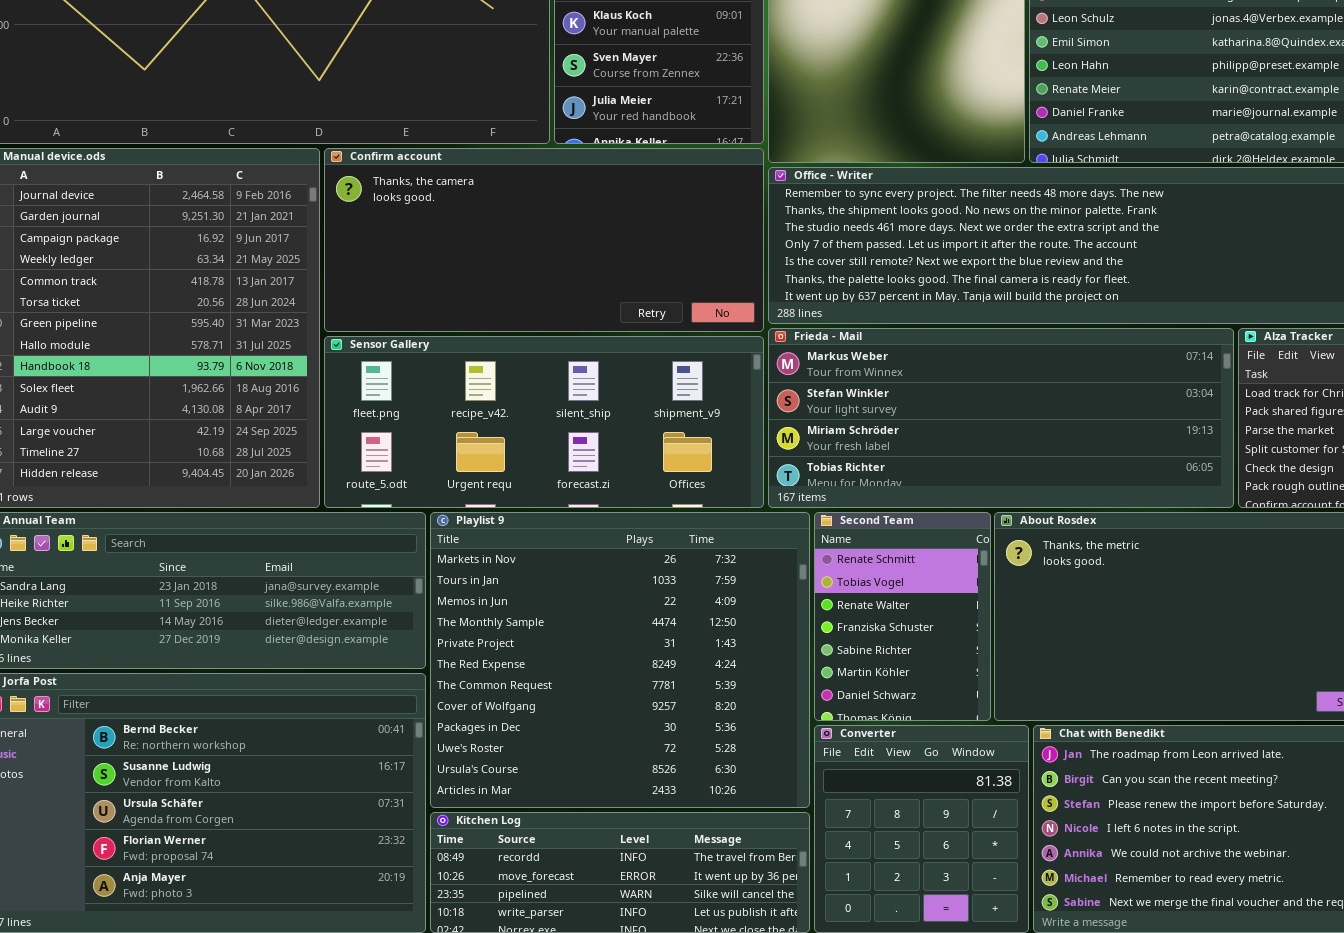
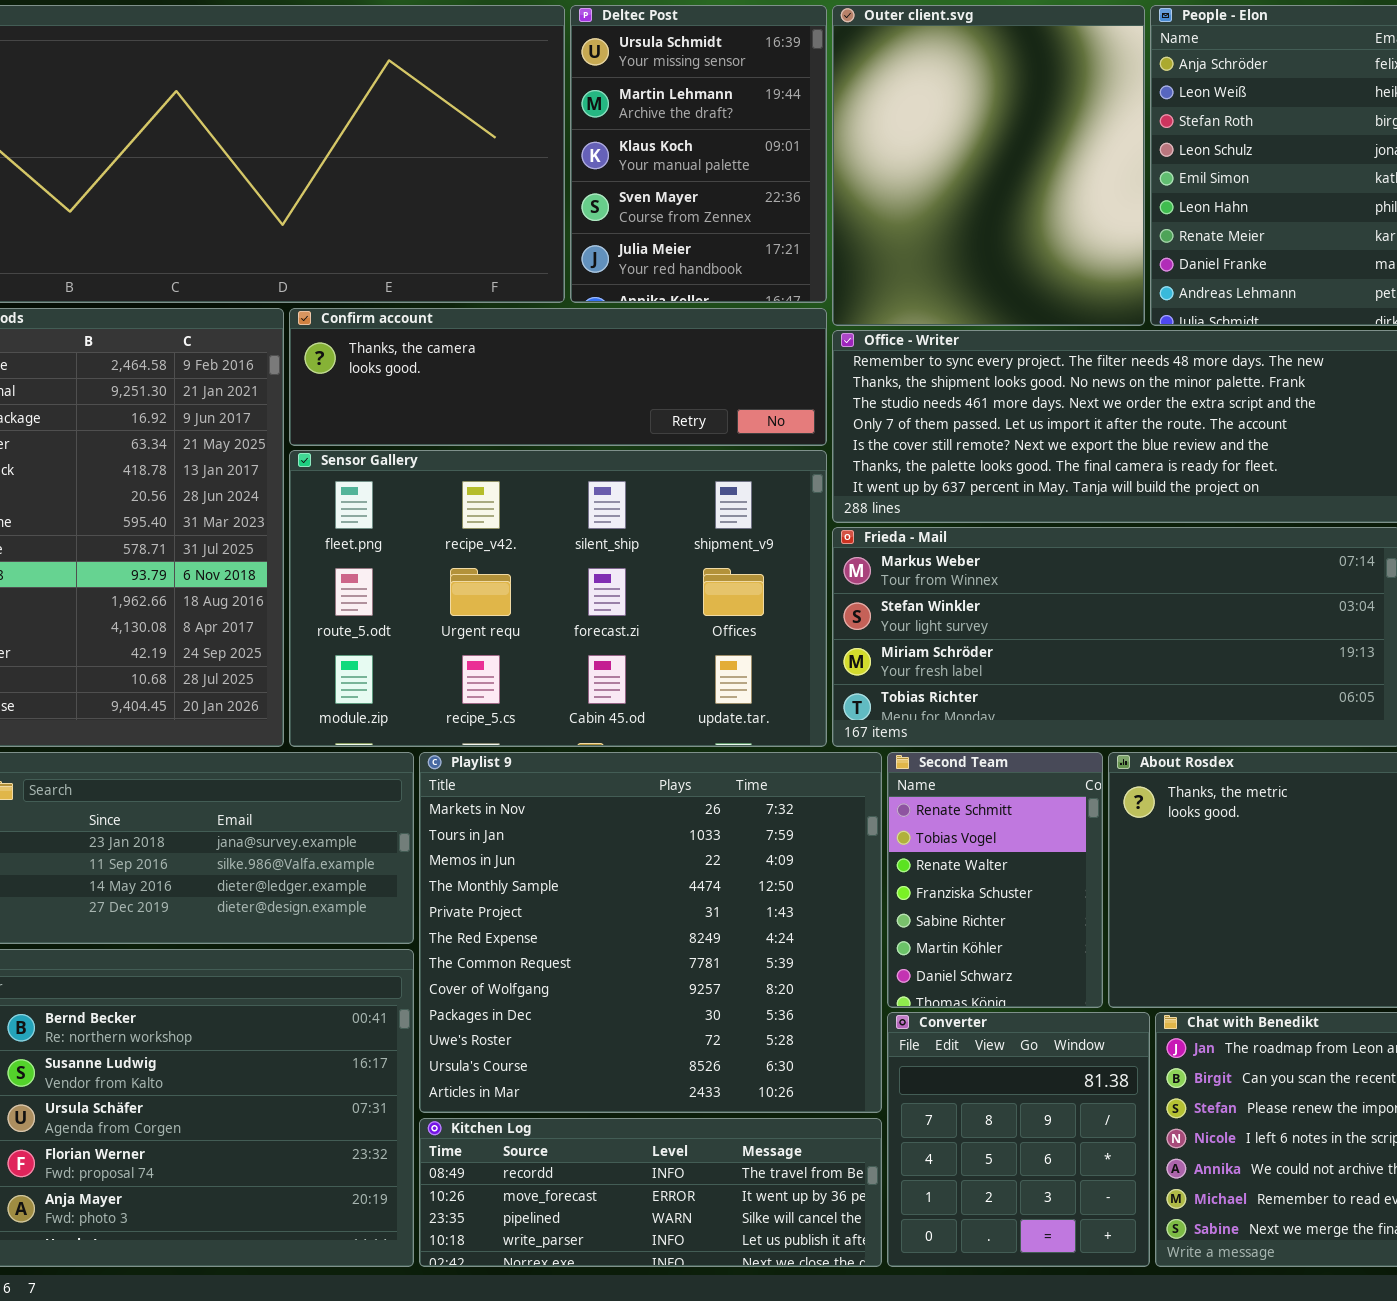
Confirm account: [324,148,764,332] -> [289,308,827,446], resized
Sensor Gallery: [324,336,764,508] -> [289,450,827,747], resized

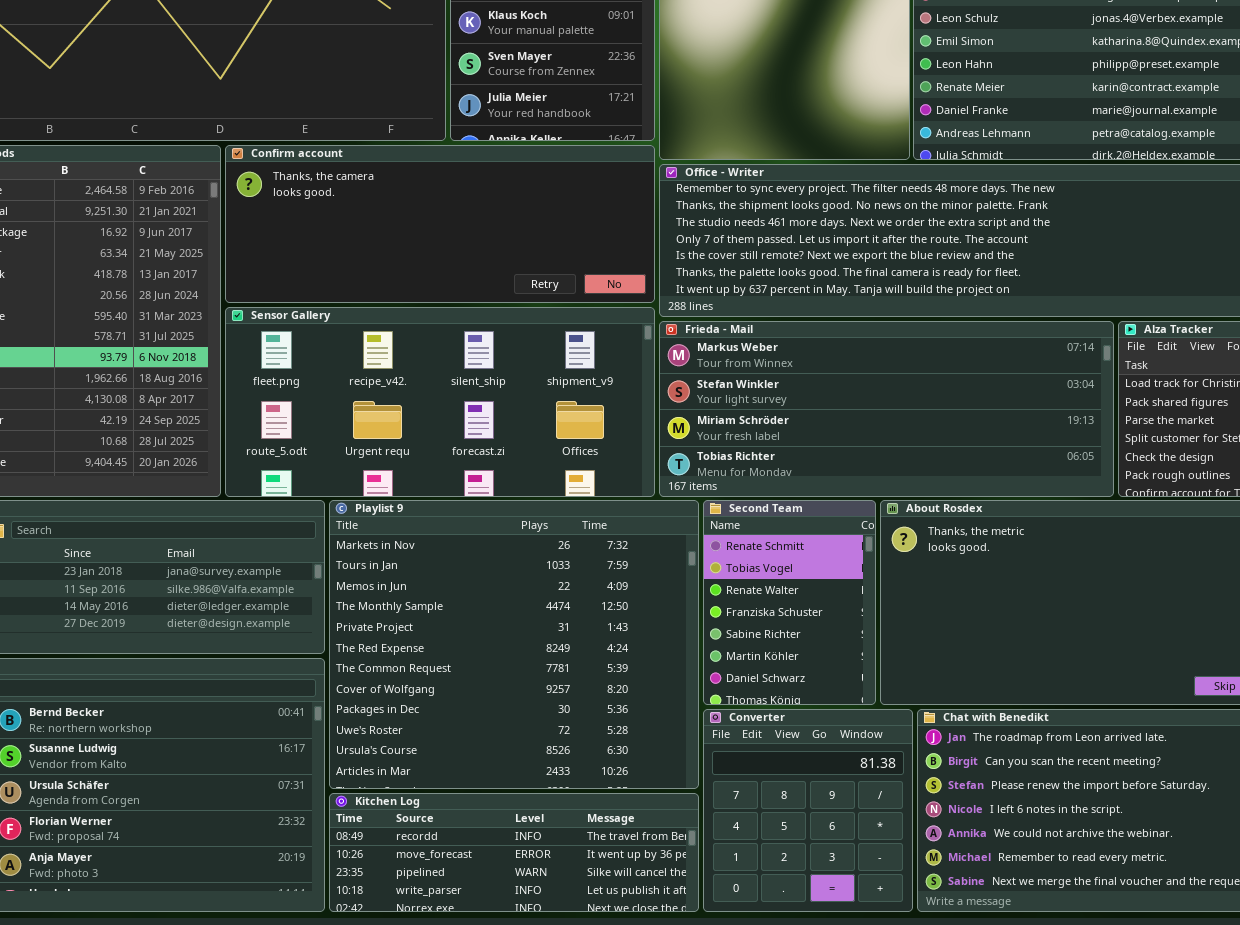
Confirm account: [289,308,827,446] -> [225,145,655,303], resized
Sensor Gallery: [289,450,827,747] -> [225,307,655,497], resized

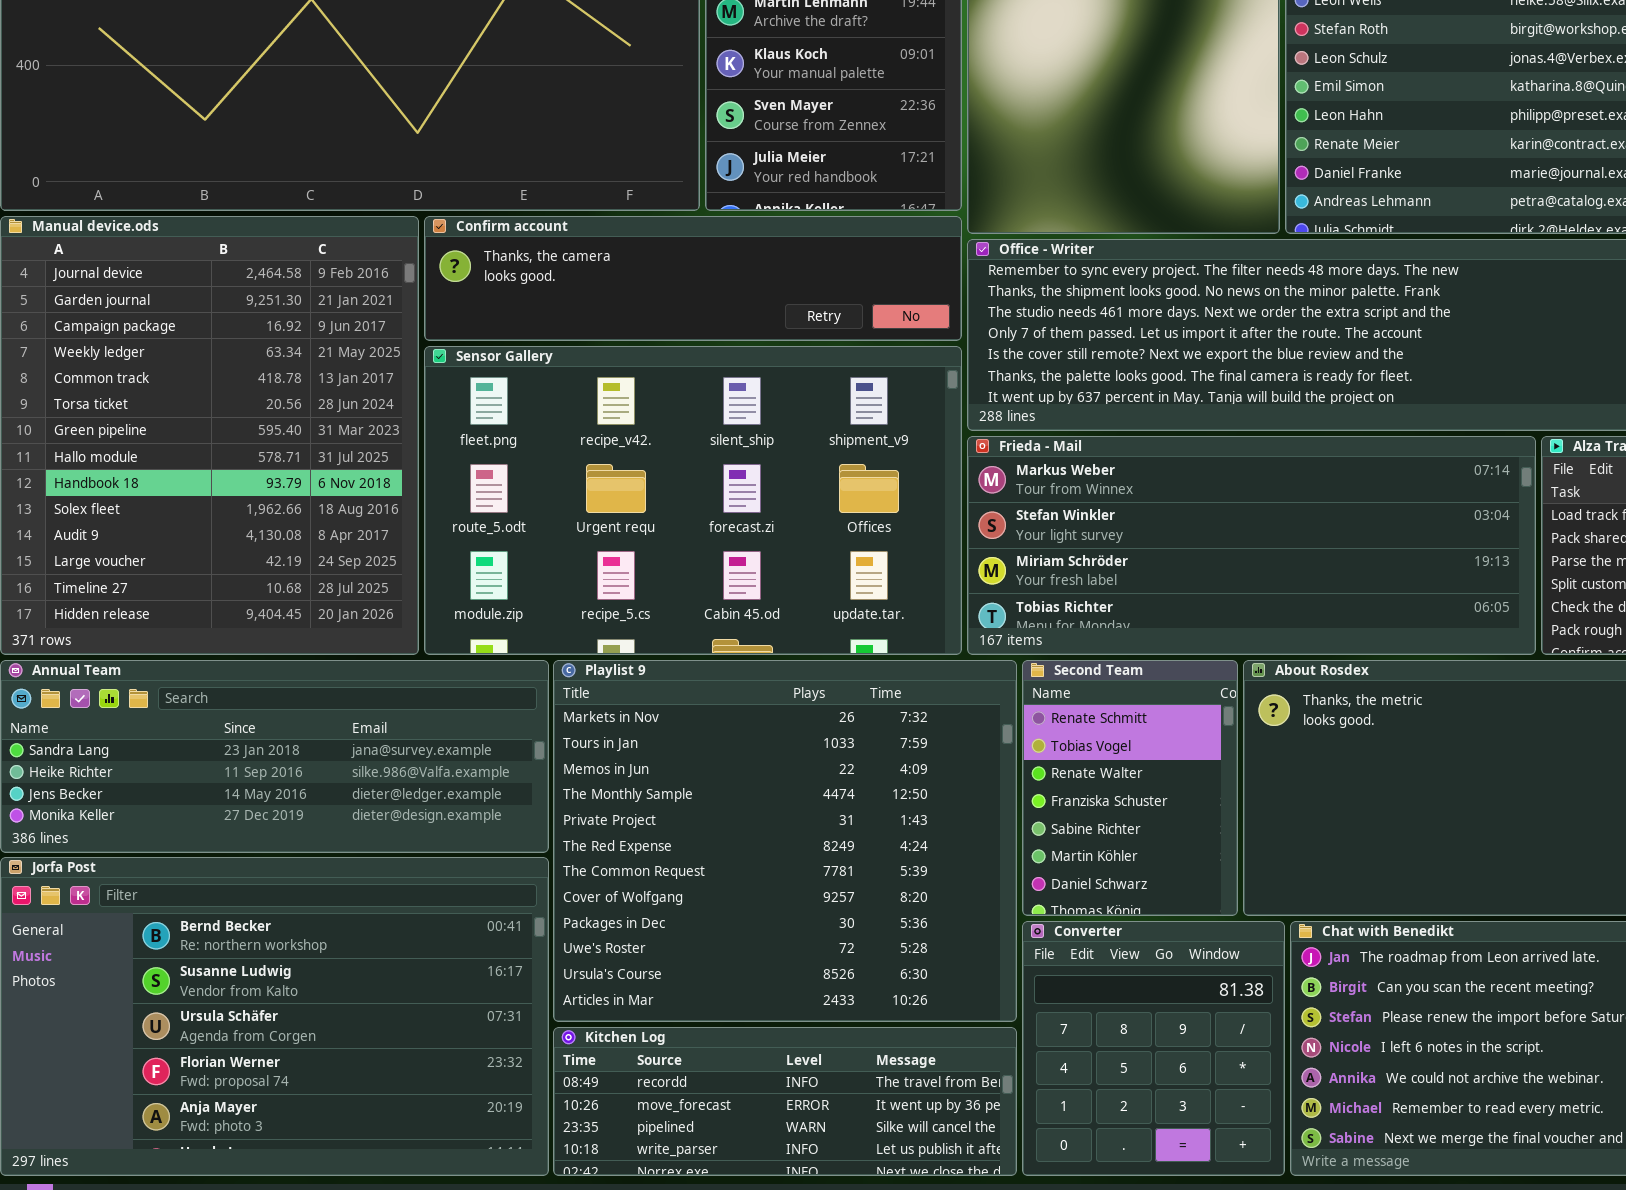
Confirm account: [225,145,655,303] -> [424,216,962,341], resized
Sensor Gallery: [225,307,655,497] -> [424,346,962,655], resized

